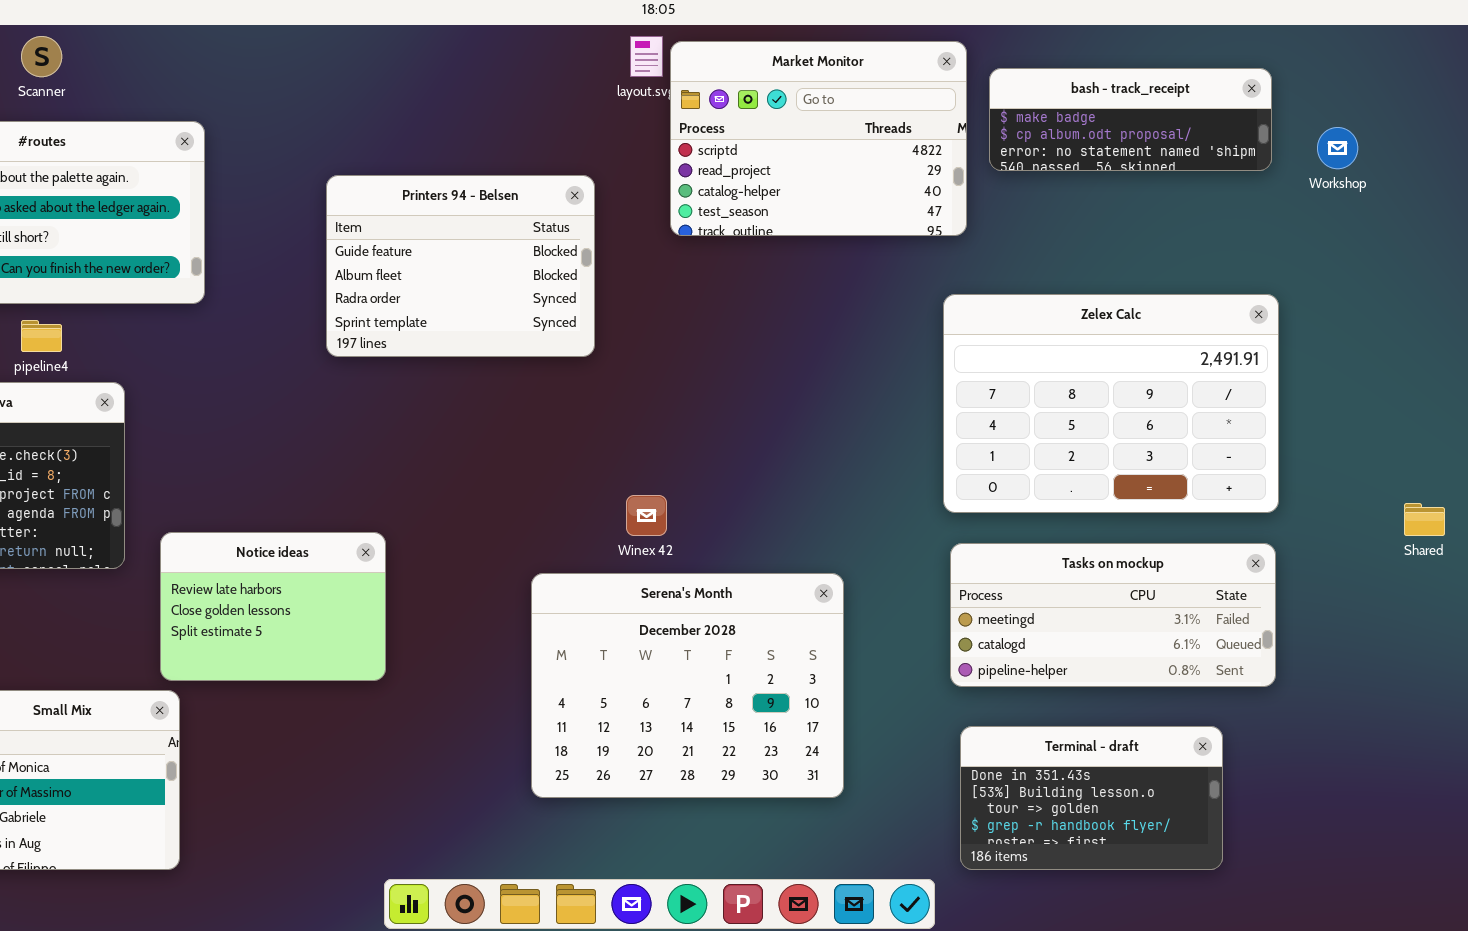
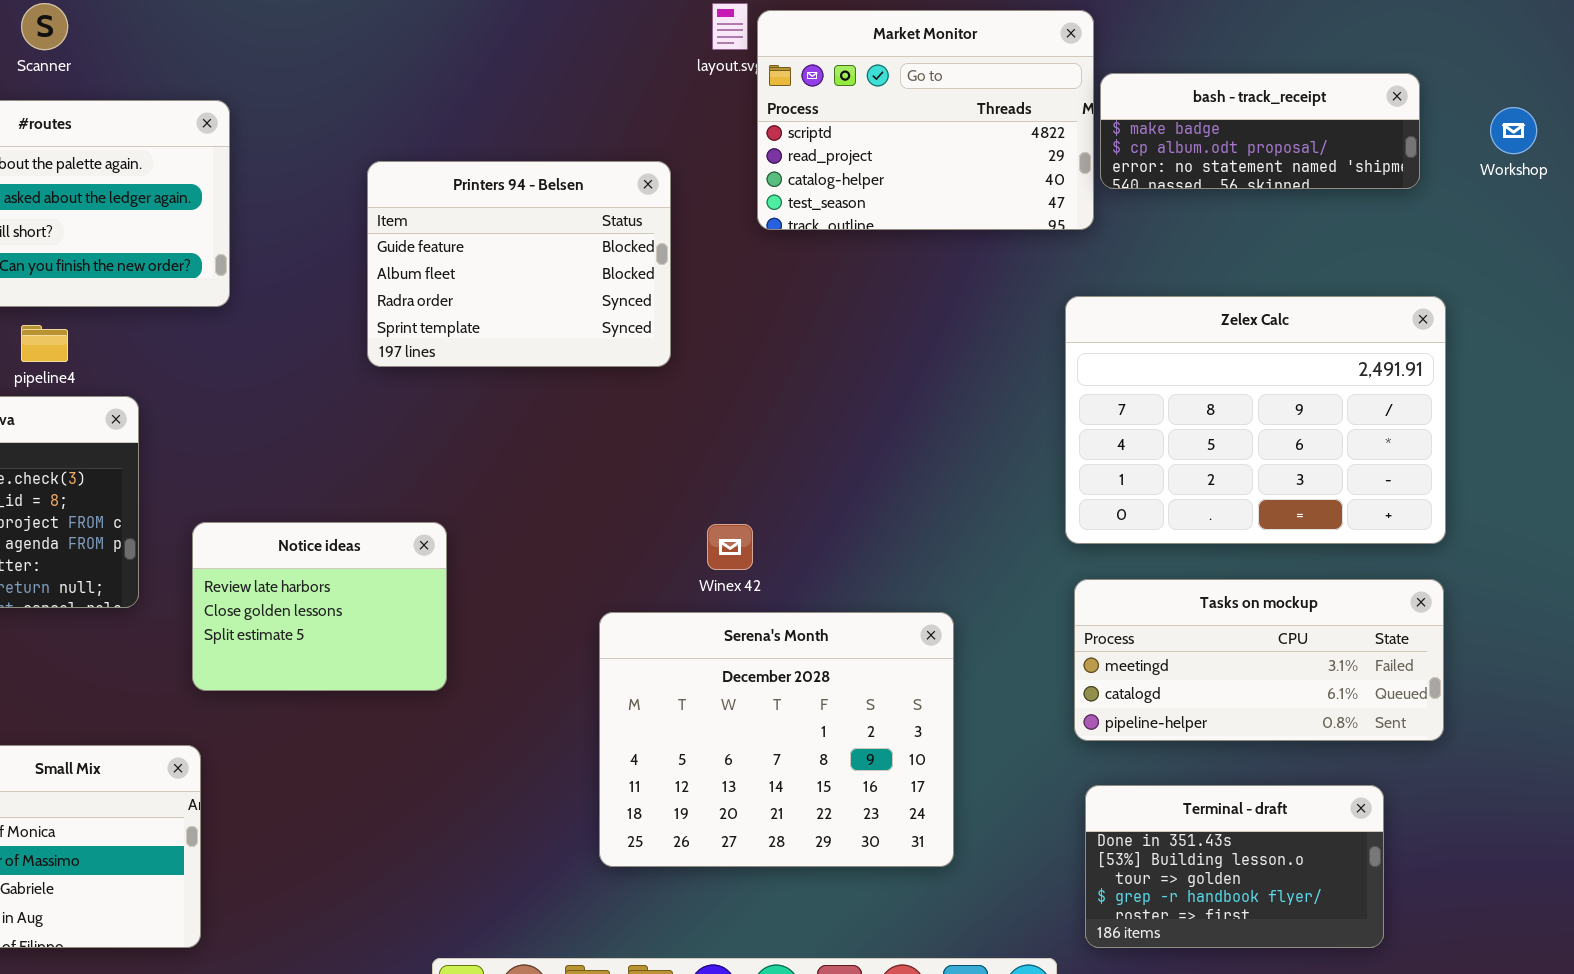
bash - track_receipt: [989,68,1272,171] -> [1100,73,1420,189], moved
Notice ideas: [160,532,386,681] -> [192,522,447,691], moved

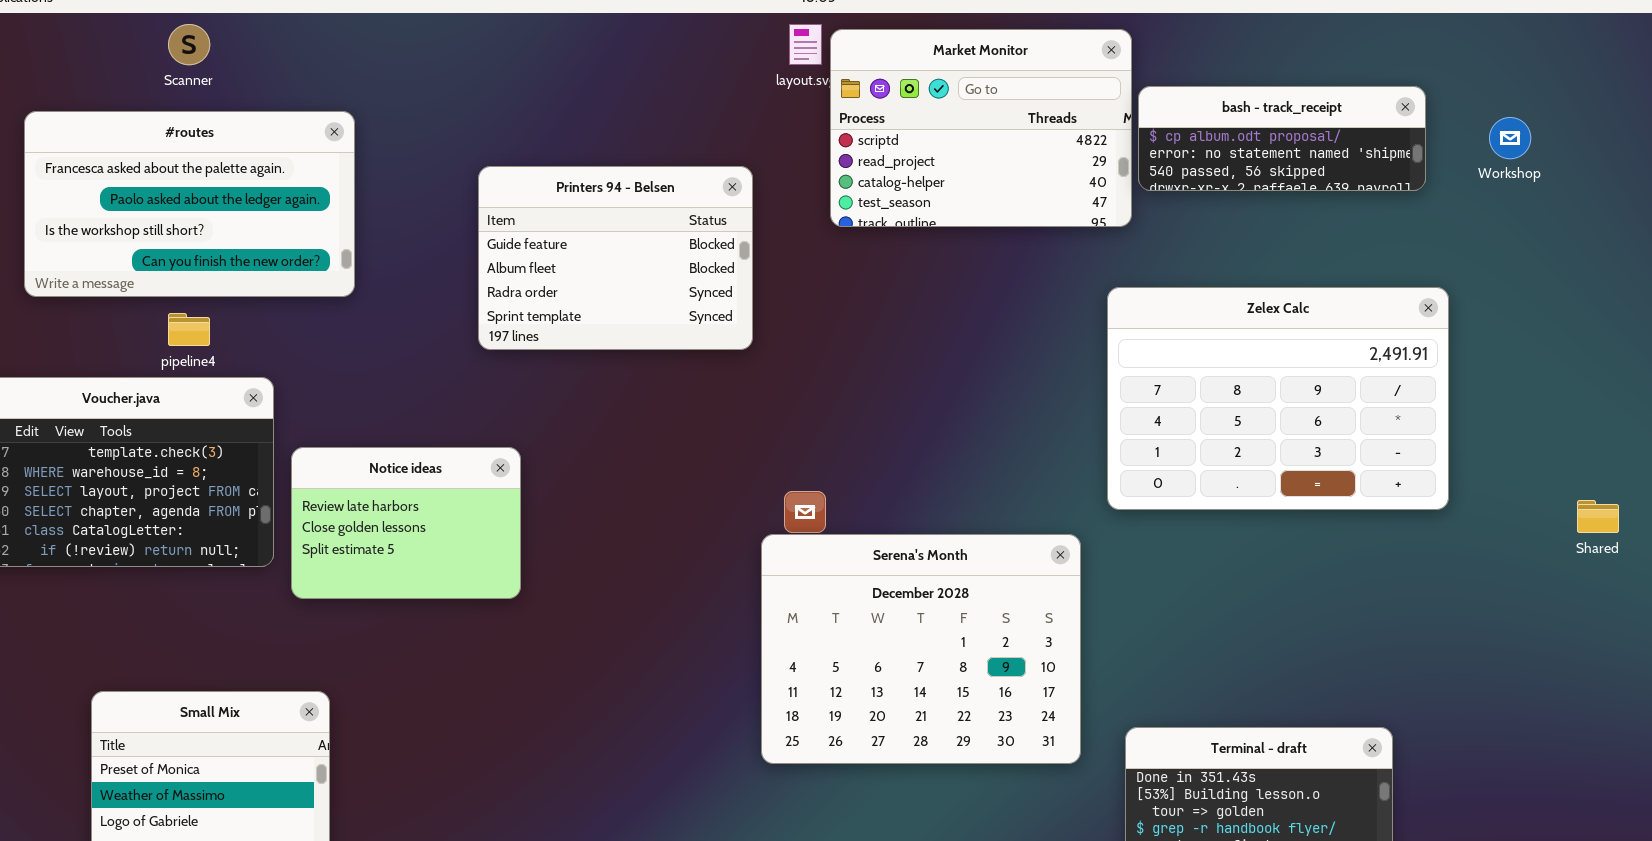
bash - track_receipt: [1100,73,1420,189] -> [1138,86,1426,191], scrolled down 1 row
Notice ideas: [192,522,447,691] -> [291,447,521,599], moved
Tasks on mockup: [1074,579,1444,741] -> none, closed
Serena's Month: [599,612,954,867] -> [761,534,1081,764], moved

